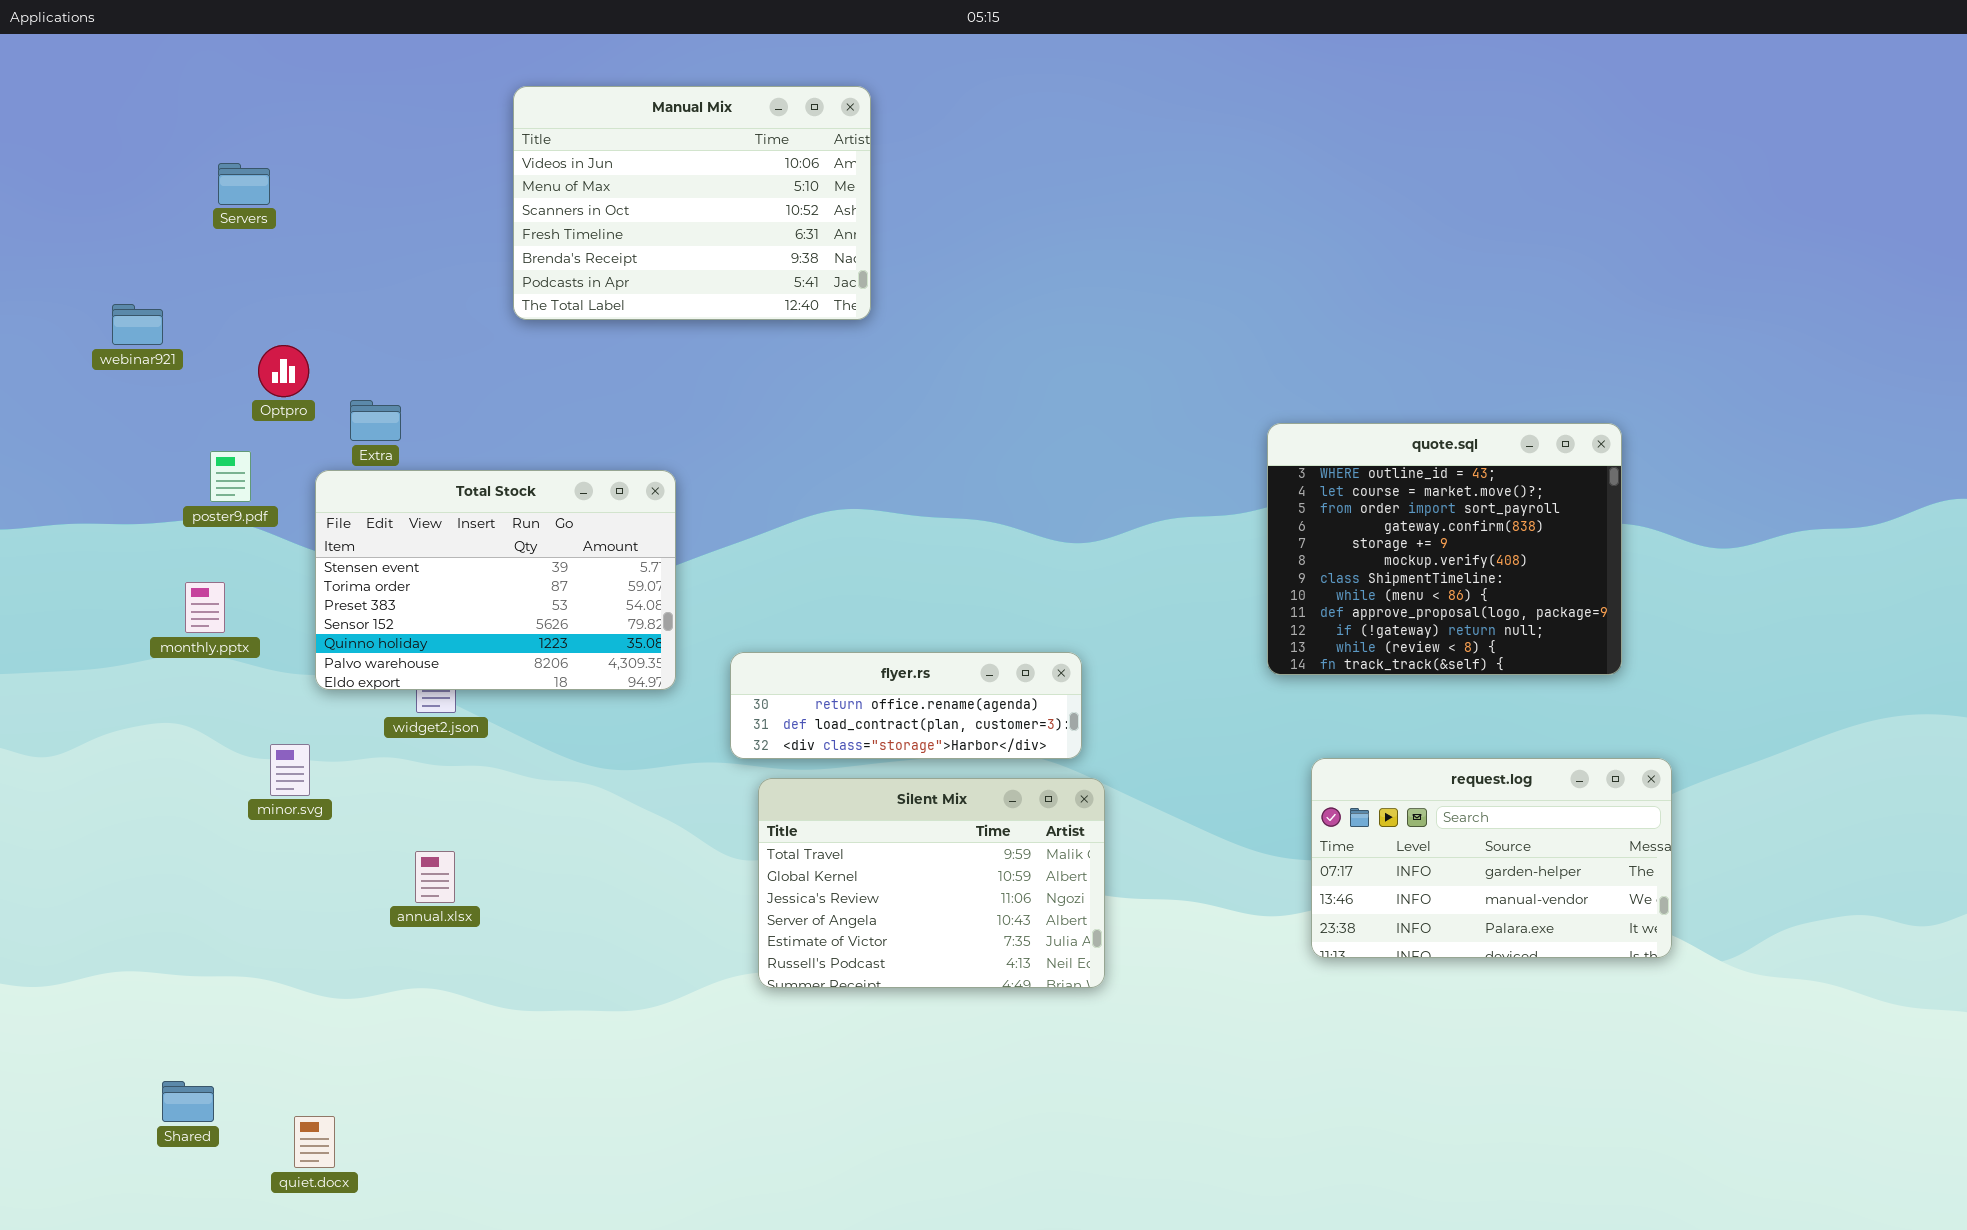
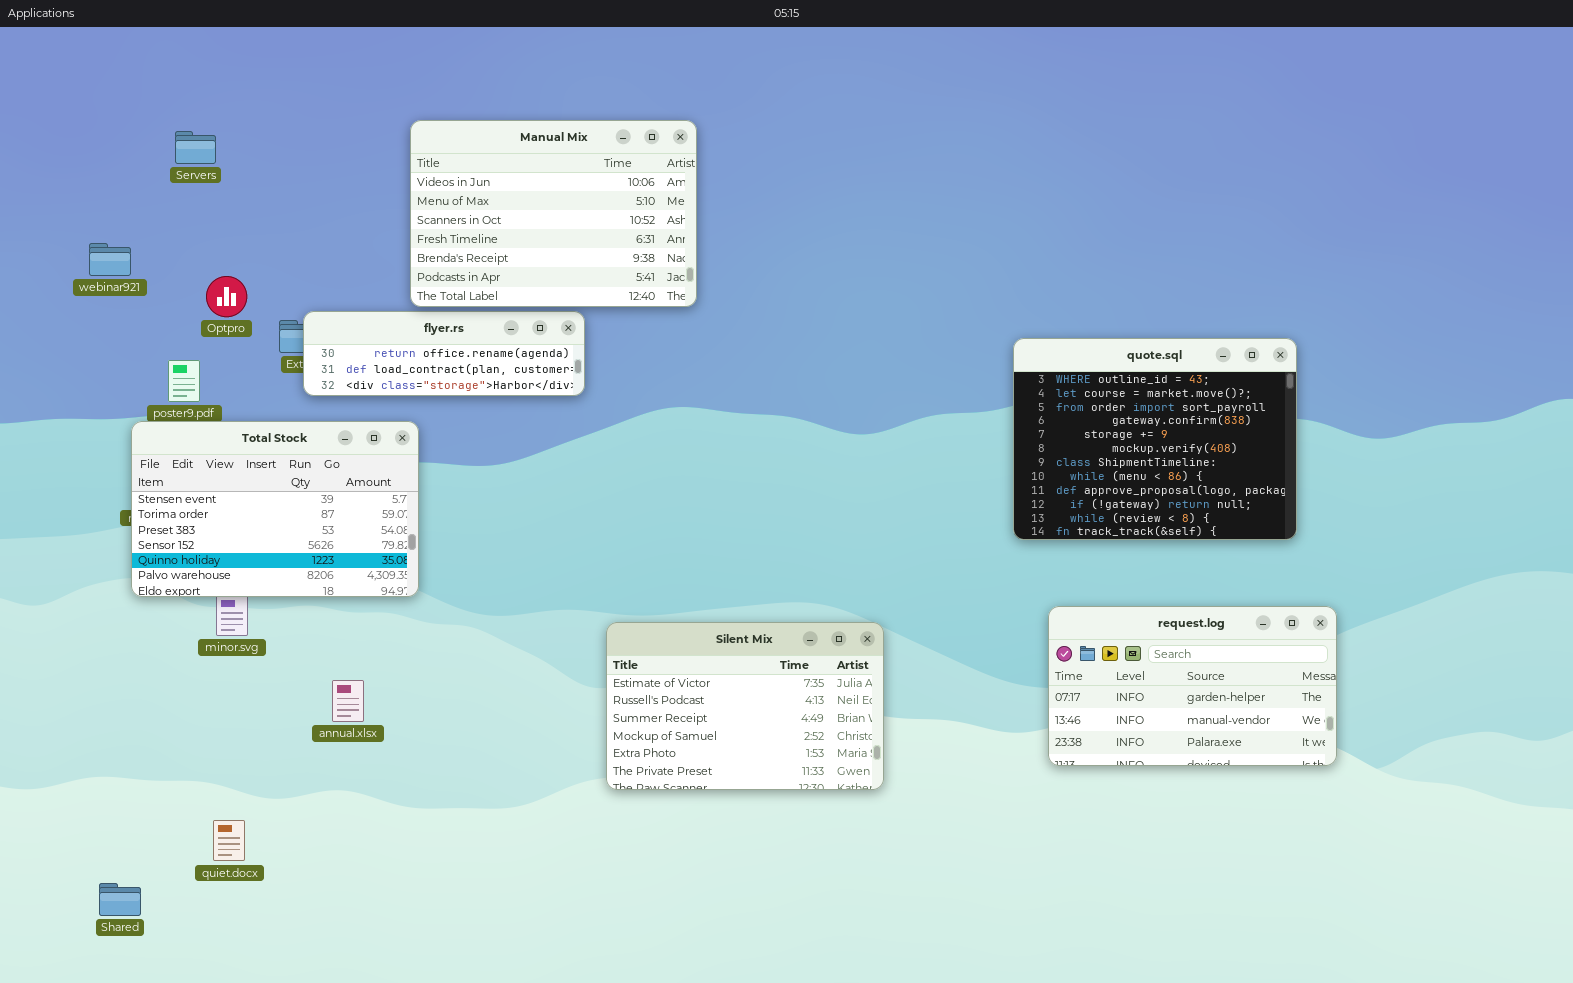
Manual Mix: [513,86,871,320] -> [410,120,697,307], moved
Total Stock: [315,470,676,690] -> [131,421,419,597], moved
flyer.rs: [730,652,1082,759] -> [303,311,585,396], moved
Silent Mix: [758,778,1105,988] -> [606,622,884,790], scrolled down 4 rows
Shared: [162,1081,214,1122] -> [99,883,141,916], moved
quiet.docx: [294,1116,335,1168] -> [213,820,245,861], moved

